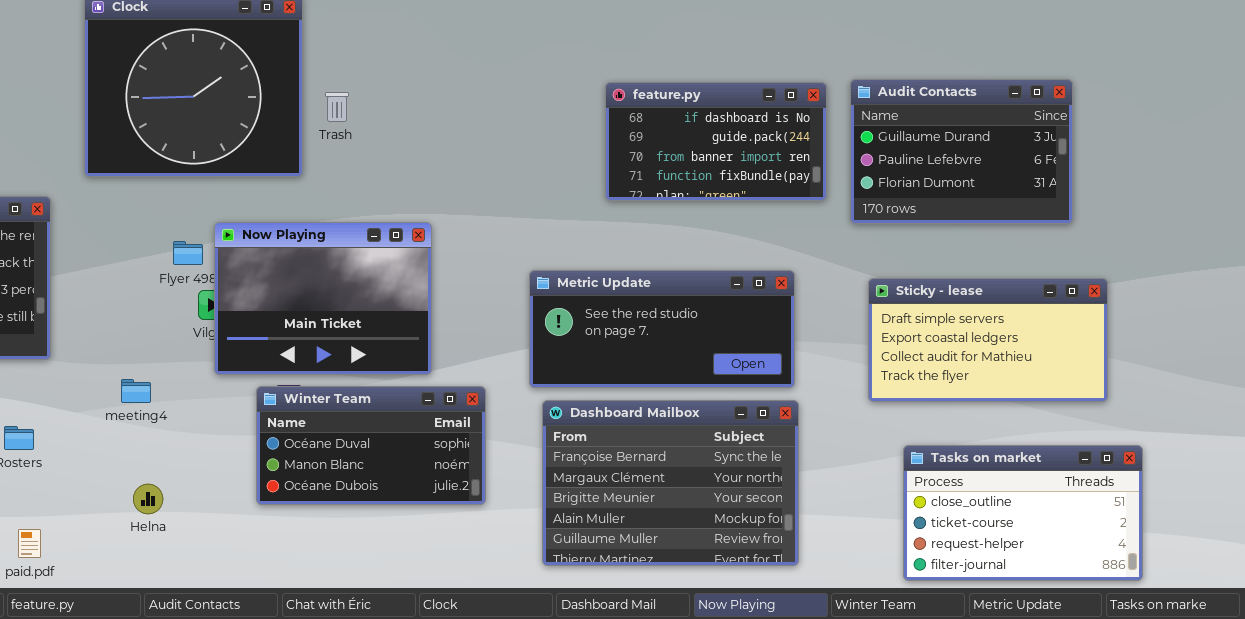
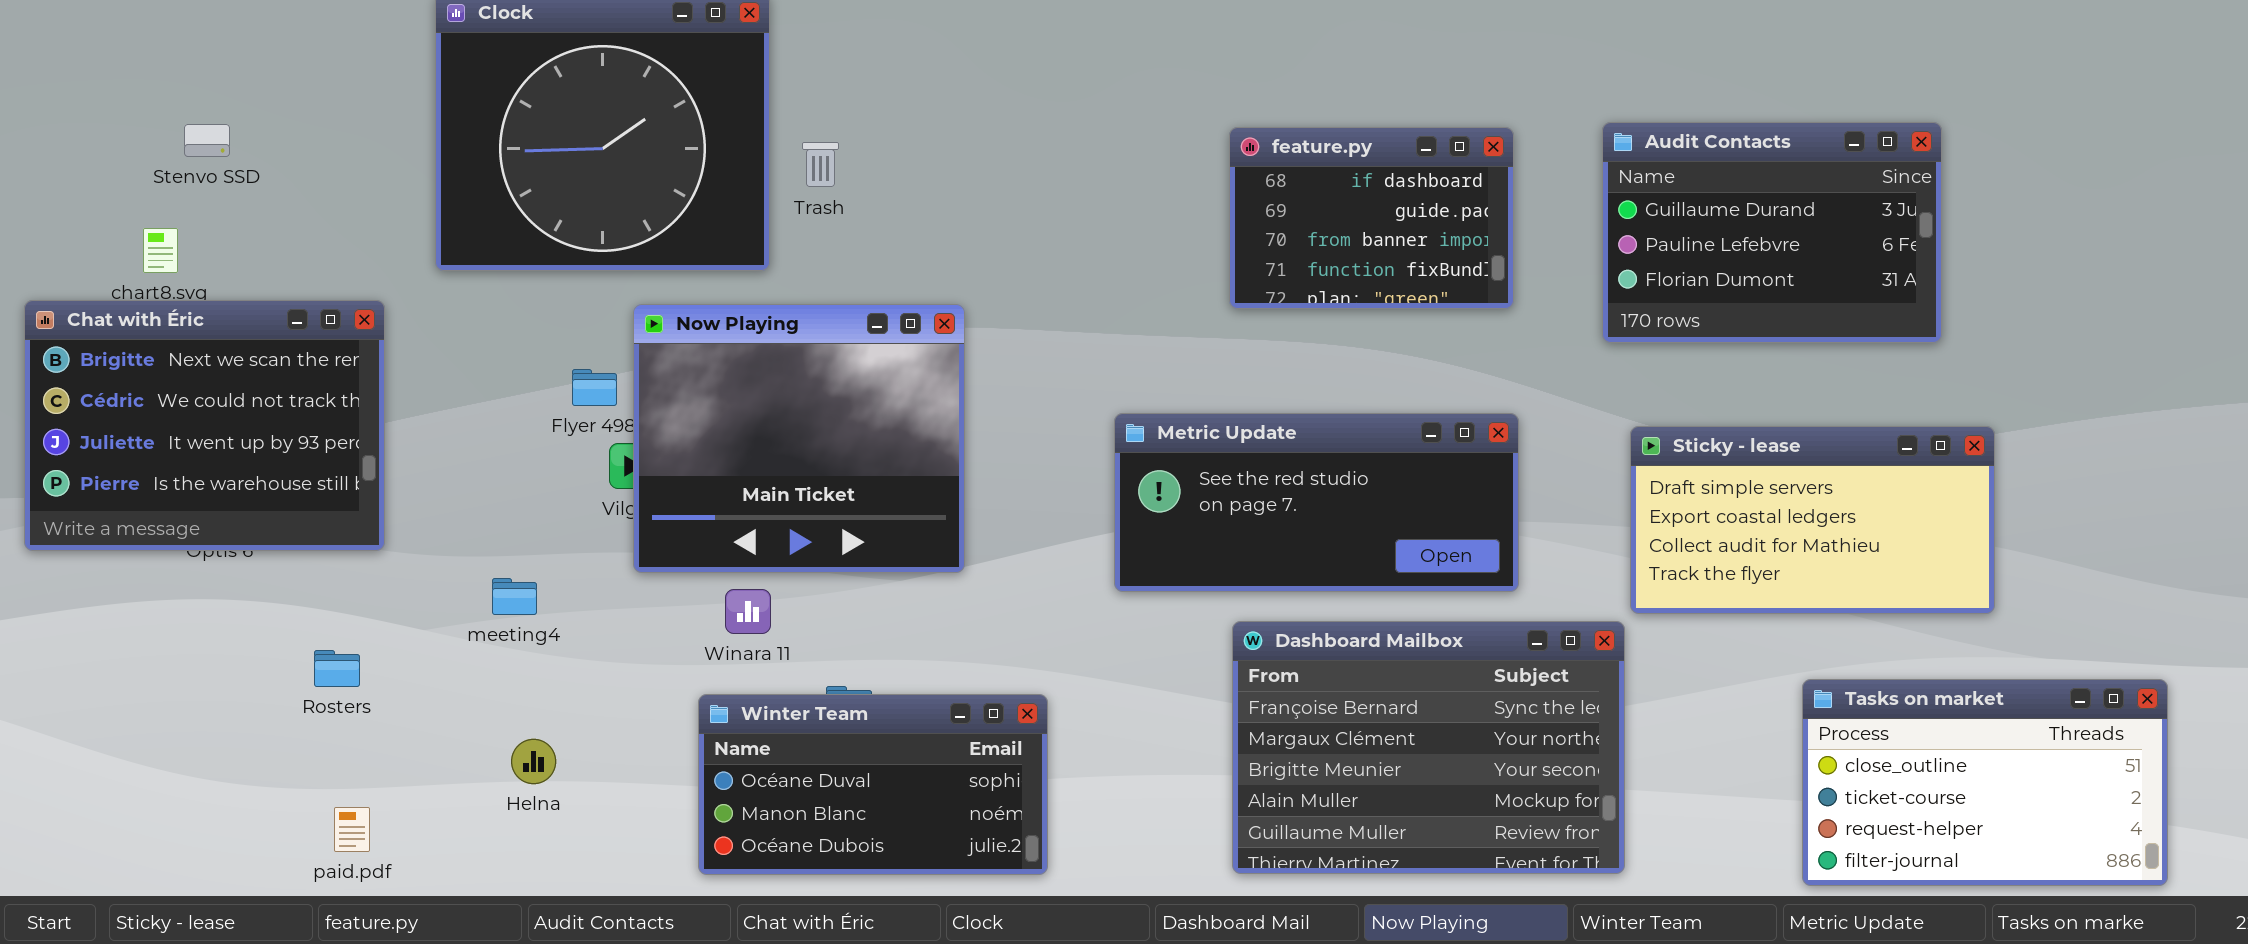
feature.py: [605,82,827,201] -> [1229,127,1514,309], resized
Now Playing: [214,222,432,375] -> [633,304,965,573], resized
Winter Team: [256,386,486,505] -> [698,694,1048,875], moved
Dashboard Mailbox: [542,400,799,566] -> [1232,621,1625,874], moved
Tasks on market: [903,445,1143,581] -> [1802,679,2168,886], moved

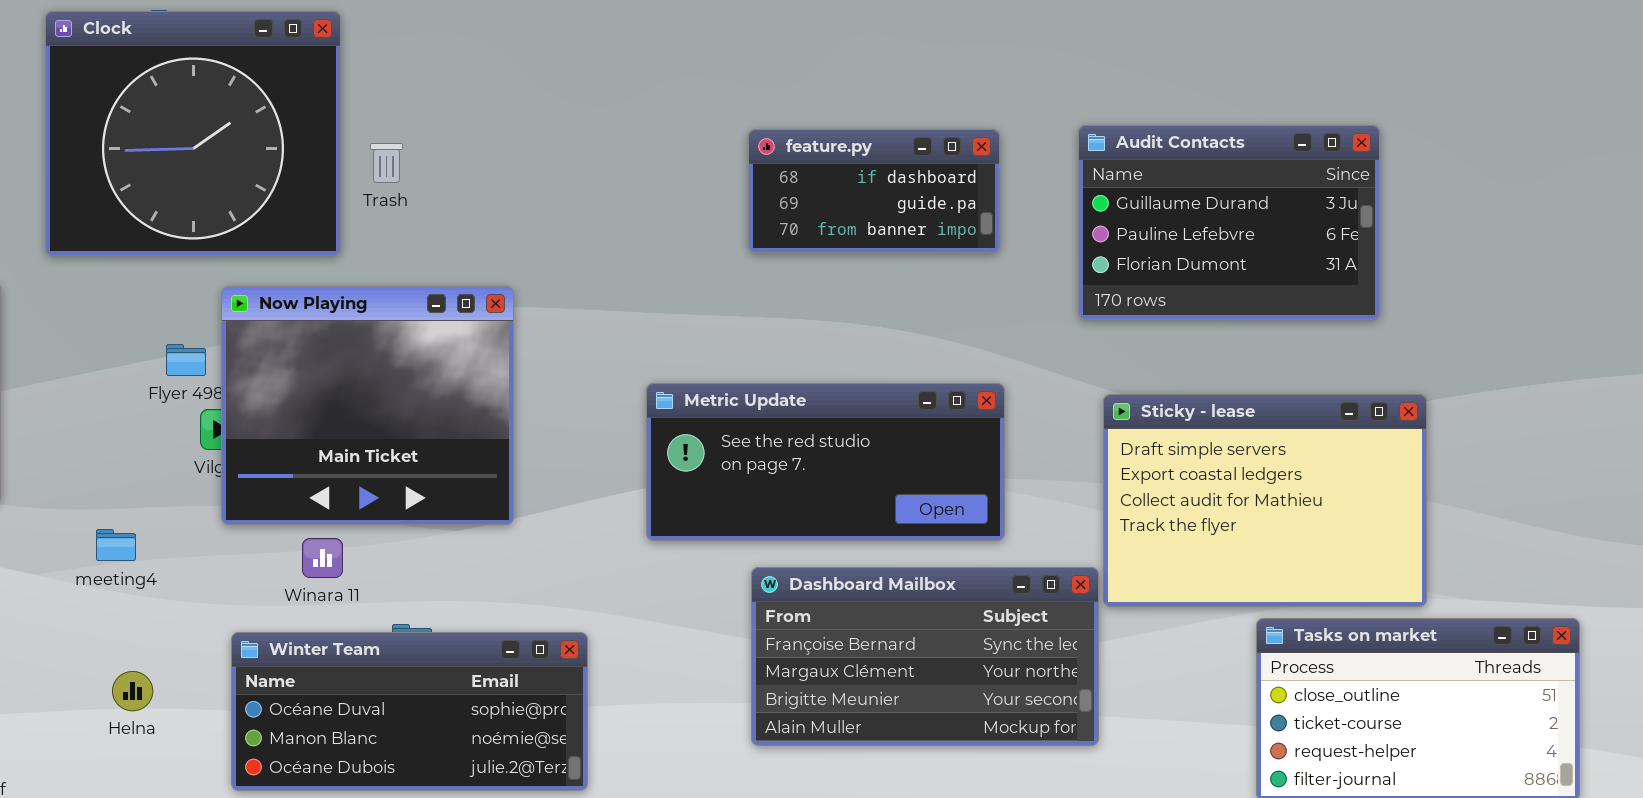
feature.py: [1229,127,1514,309] -> [748,129,1000,253], resized
Sticky - lease: [1630,426,1995,614] -> [1103,394,1427,607], resized
Dashboard Mailbox: [1232,621,1625,874] -> [751,567,1099,746], resized
Winter Team: [698,694,1048,875] -> [231,632,588,791], resized

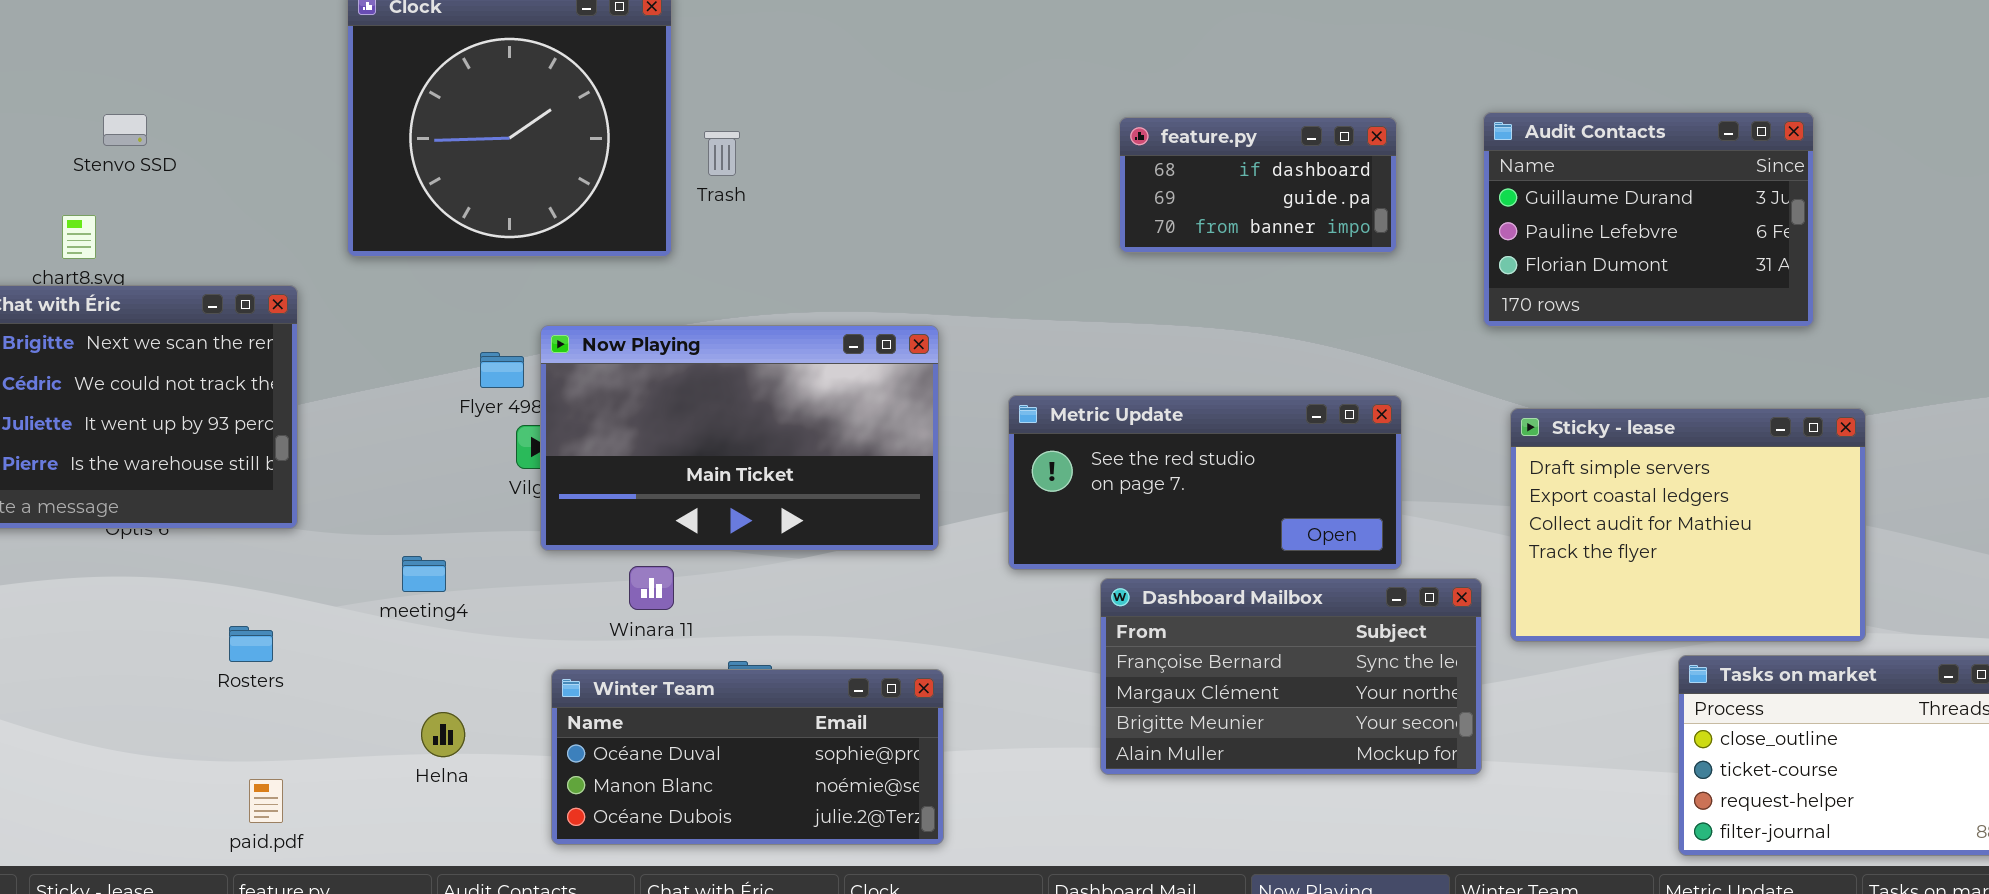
Now Playing: [221,286,514,525] -> [540,325,939,551], resized
Dashboard Mailbox: [751,567,1099,746] -> [1100,578,1482,775], moved

